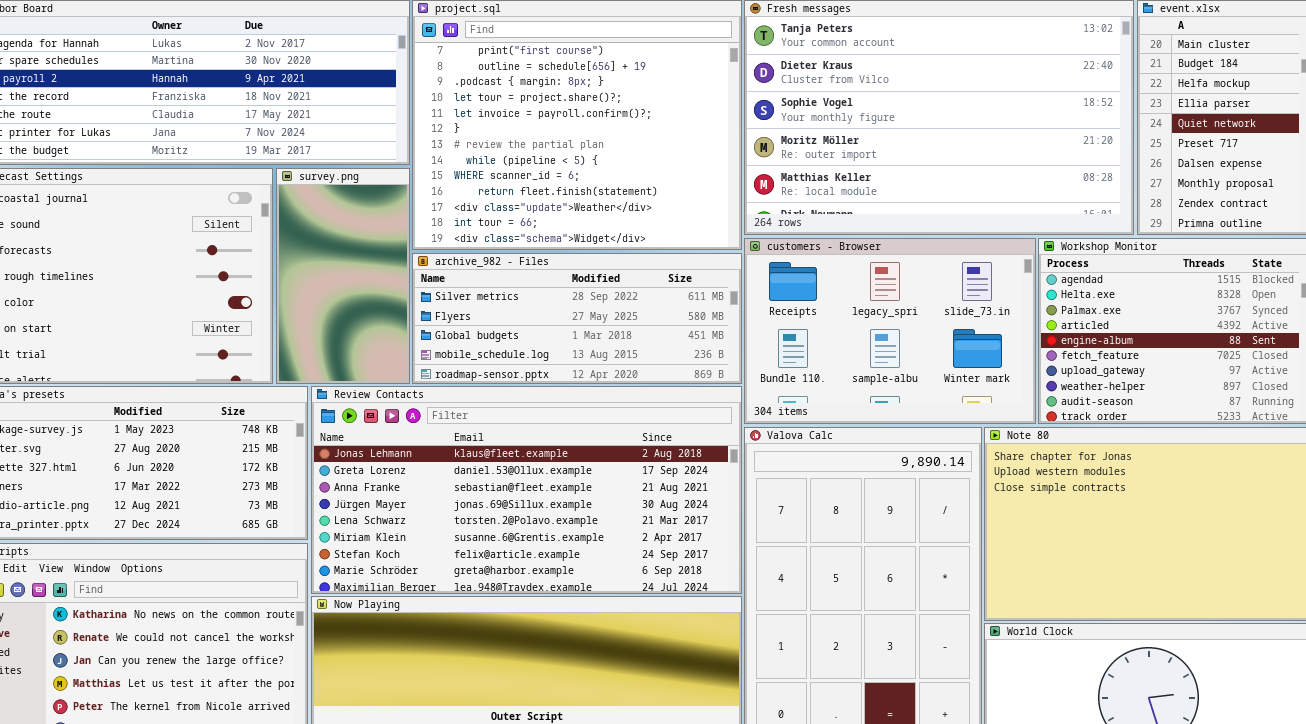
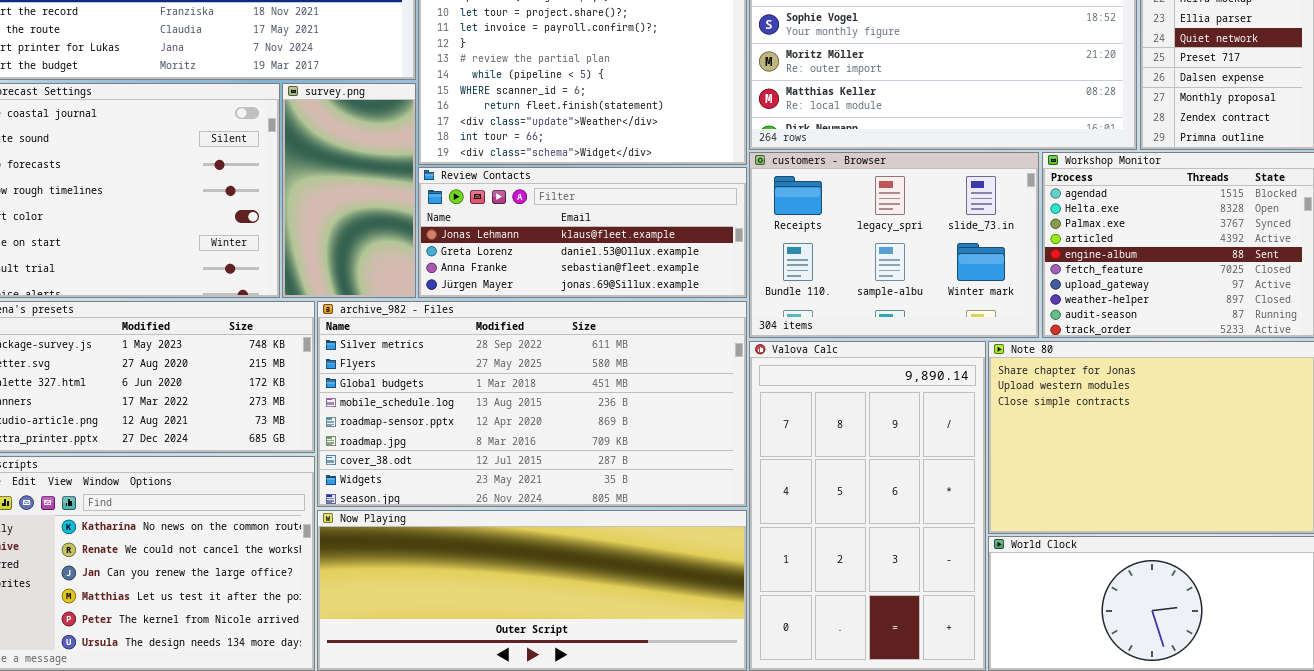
archive_982 - Files: [412,253,742,384] -> [317,301,747,507], moved, resized
Review Contacts: [311,386,742,594] -> [418,167,747,298], moved, resized

